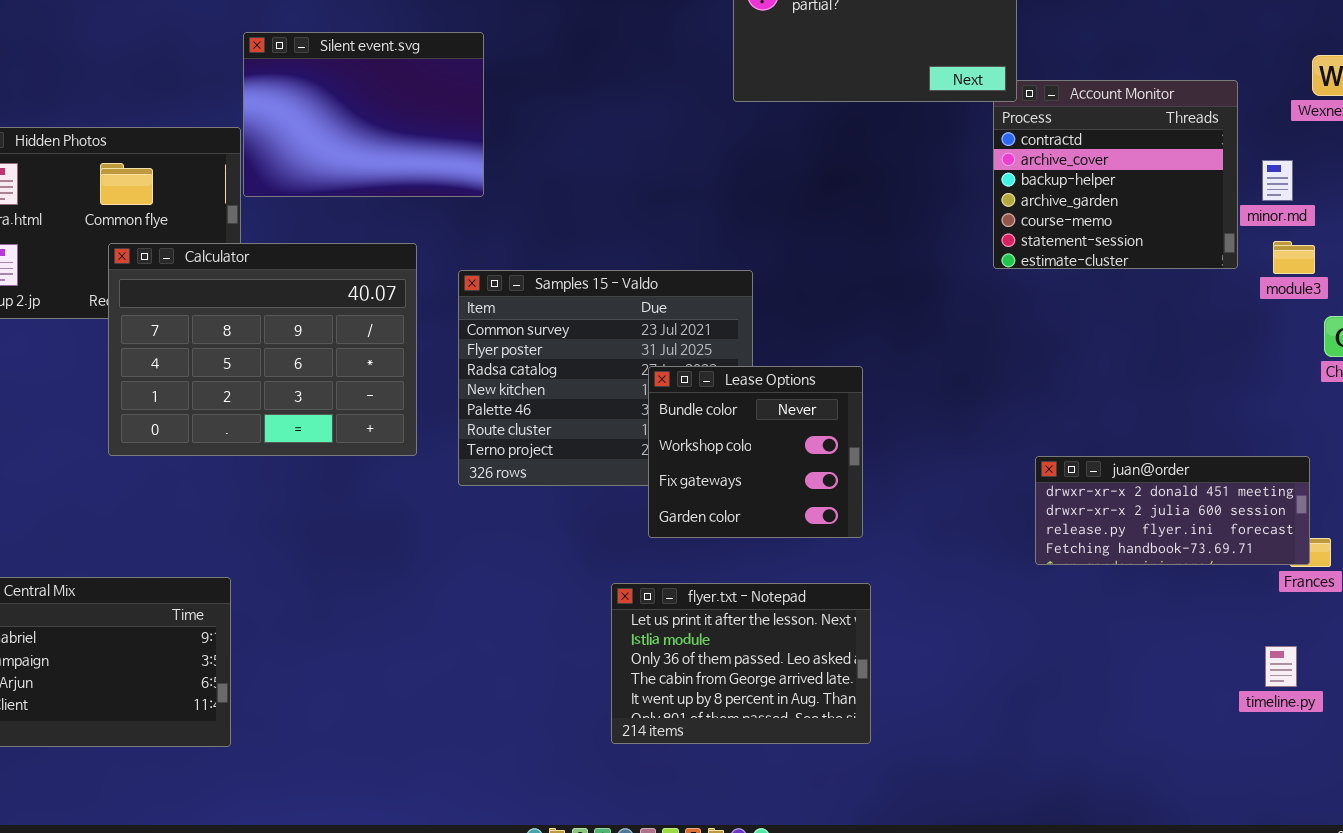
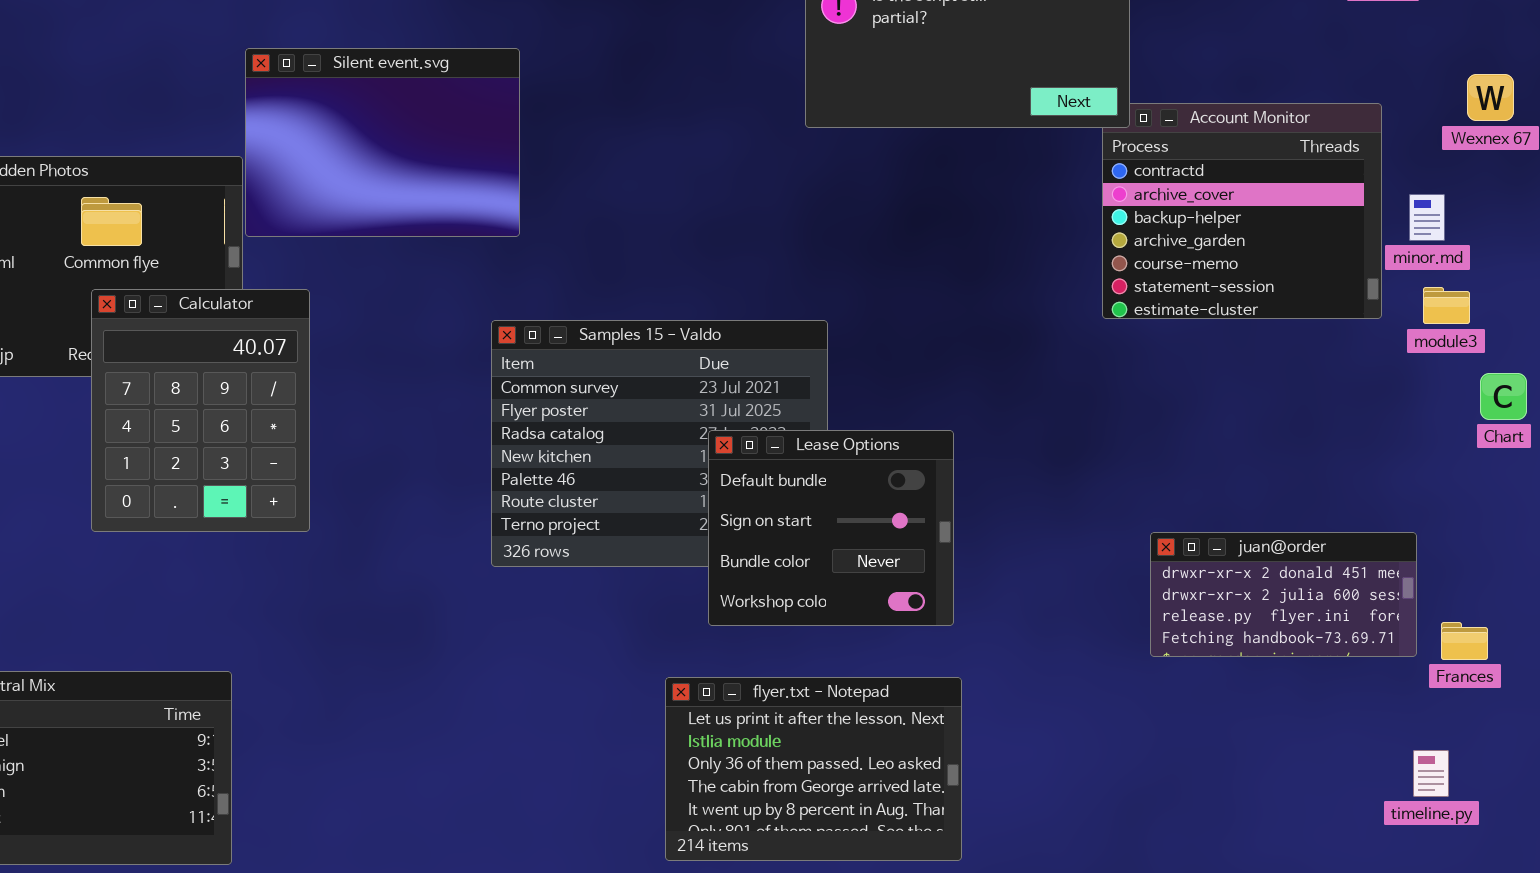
Calculator: [108,243,417,456] -> [91,289,310,532], resized
Lease Options: [648,366,863,538] -> [708,430,954,626], scrolled up 2 rows
juan@order: [1035,456,1310,565] -> [1150,532,1417,657], resized

